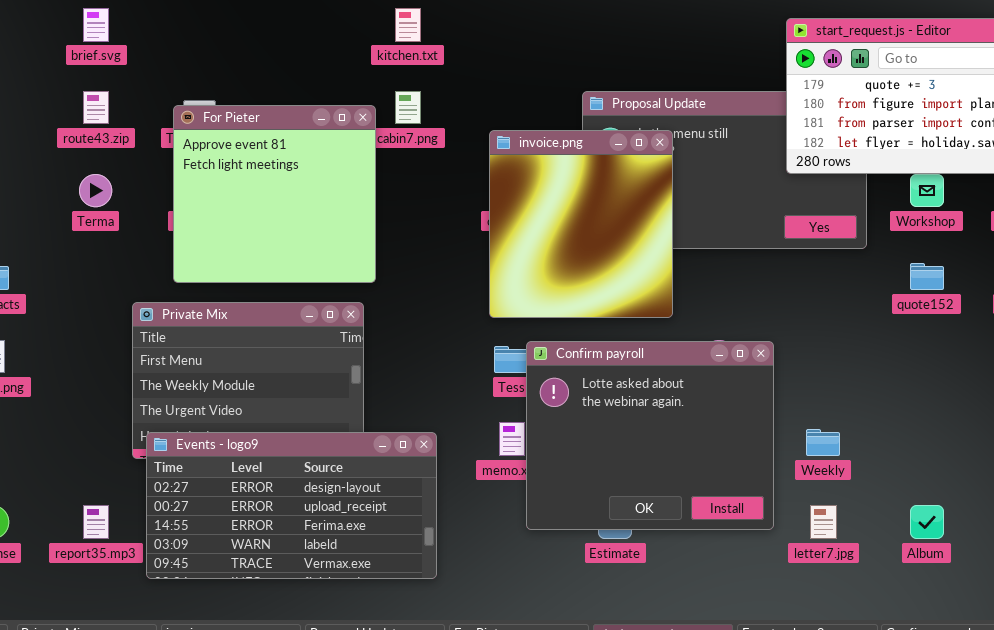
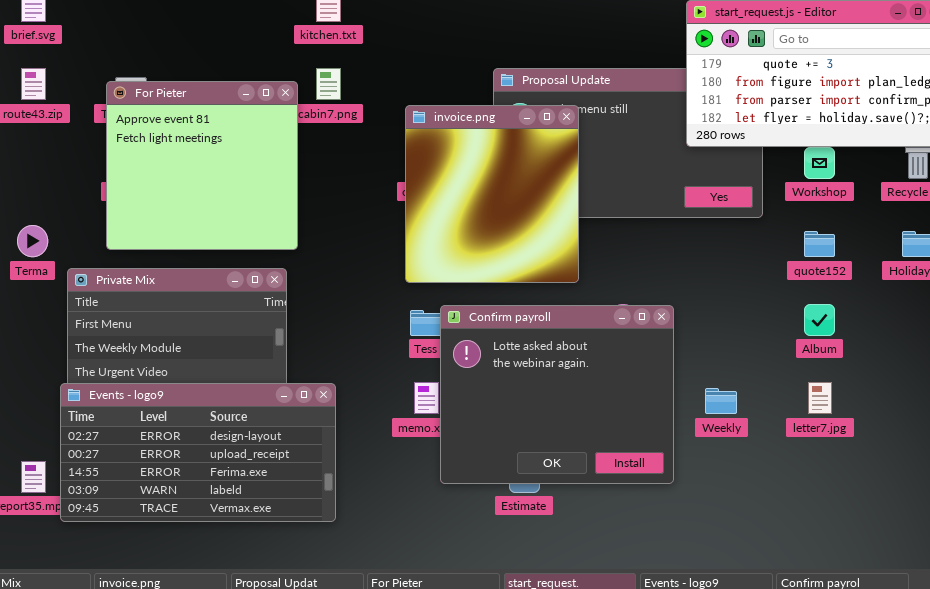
Terma: [79,174,112,207] -> [17,225,48,257], moved
Events - logo9: [146,432,437,579] -> [60,383,336,522], moved
letter7.jpg: [810,505,837,539] -> [808,382,832,414], moved
Album: [910,505,944,539] -> [804,304,835,336], moved

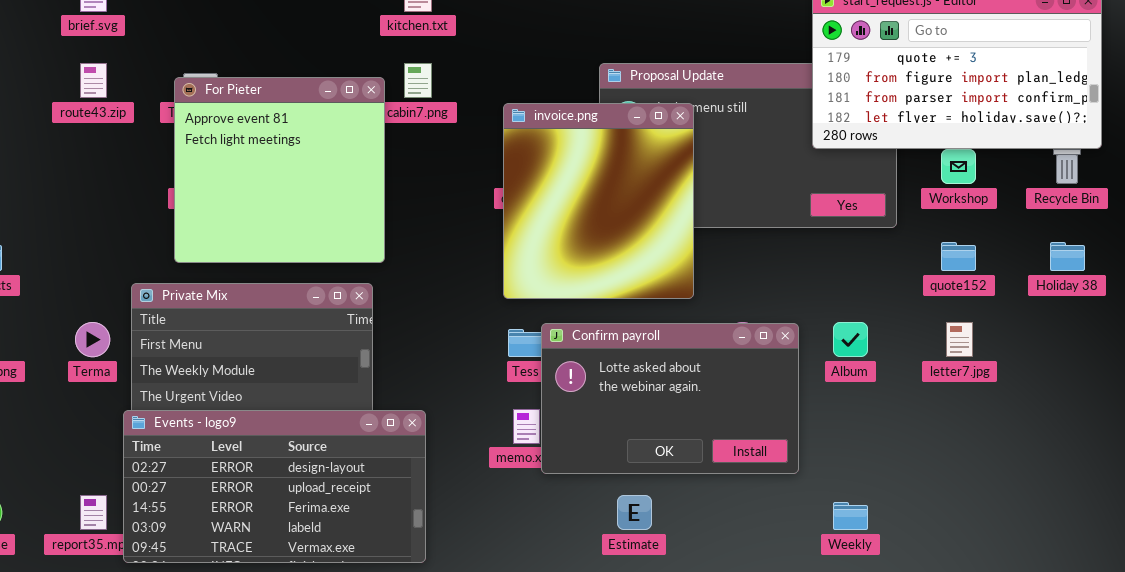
Terma: [17,225,48,257] -> [75,322,110,357], moved
Album: [804,304,835,336] -> [833,322,868,357], moved
Confirm payroll: [440,305,674,484] -> [541,323,799,474], resized
letter7.jpg: [808,382,832,414] -> [946,322,973,357], moved
Weekly: [705,388,737,414] -> [833,502,868,530], moved

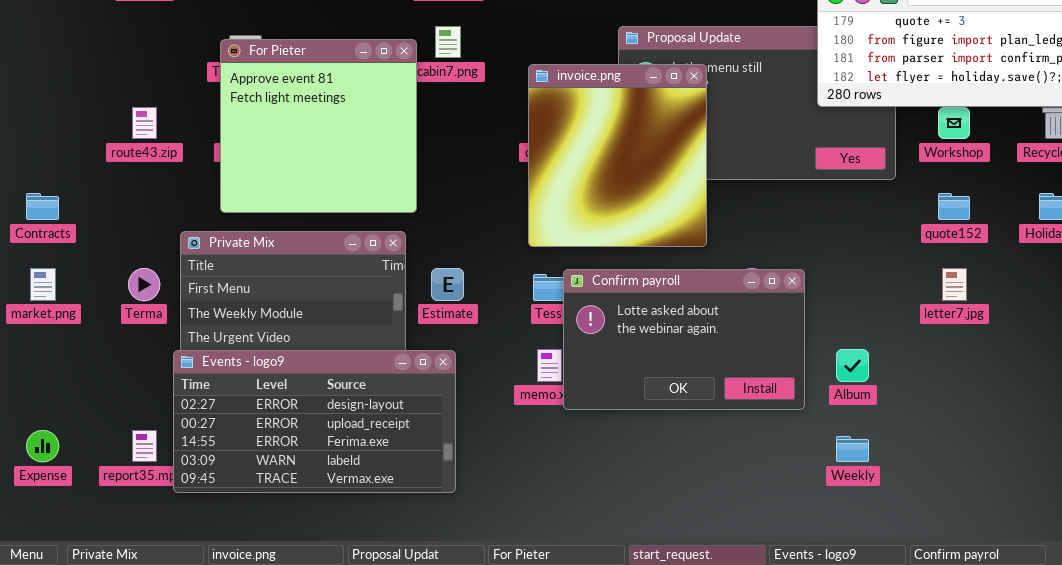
route43.zip: [80,63,107,98] -> [132,107,157,139], moved
Album: [833,322,868,357] -> [836,349,869,382], moved
Estimate: [617,495,652,530] -> [431,268,464,301], moved

